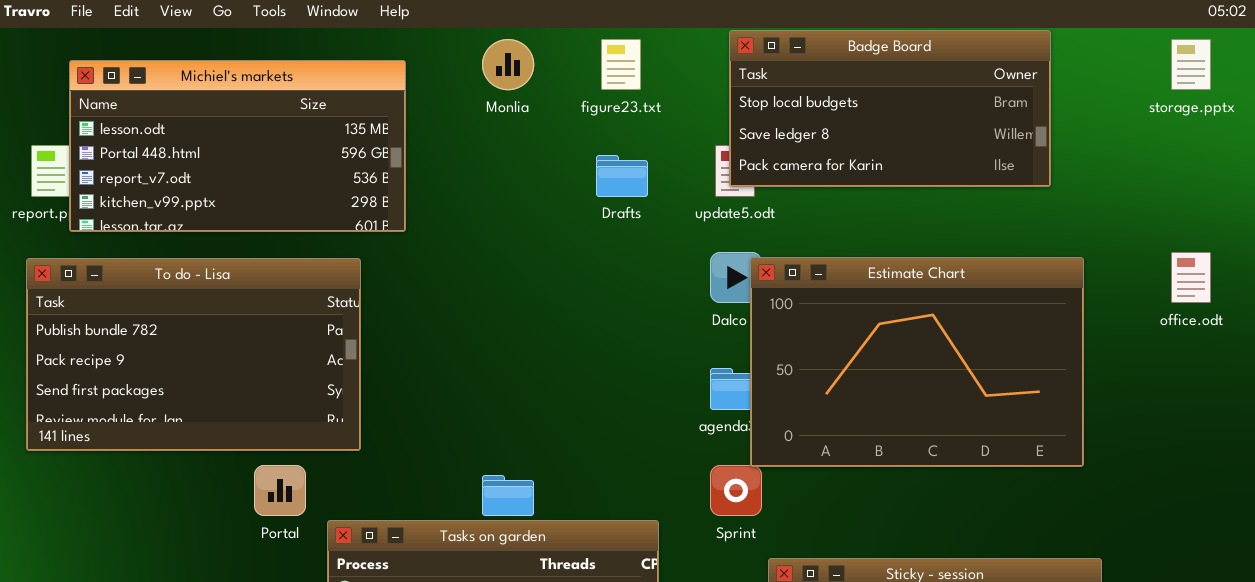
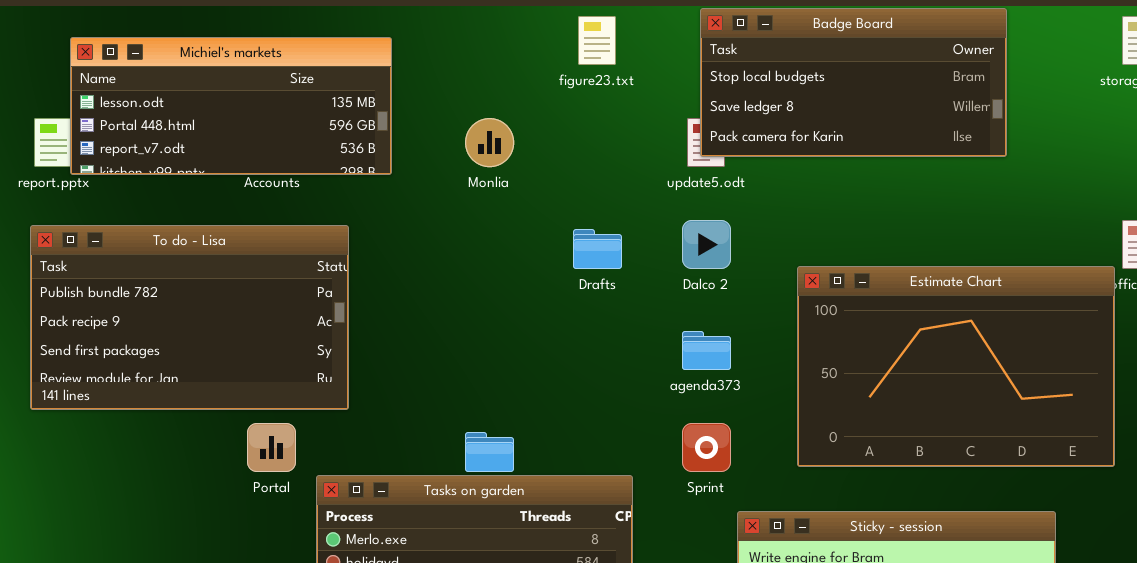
Monlia: [482,39,534,90] -> [465,118,514,167], moved
Michiel's markets: [69,60,406,232] -> [70,37,392,175], resized
Drafts: [596,155,648,197] -> [573,229,622,269], moved
Estimate Chart: [750,257,1084,467] -> [797,266,1115,467], moved

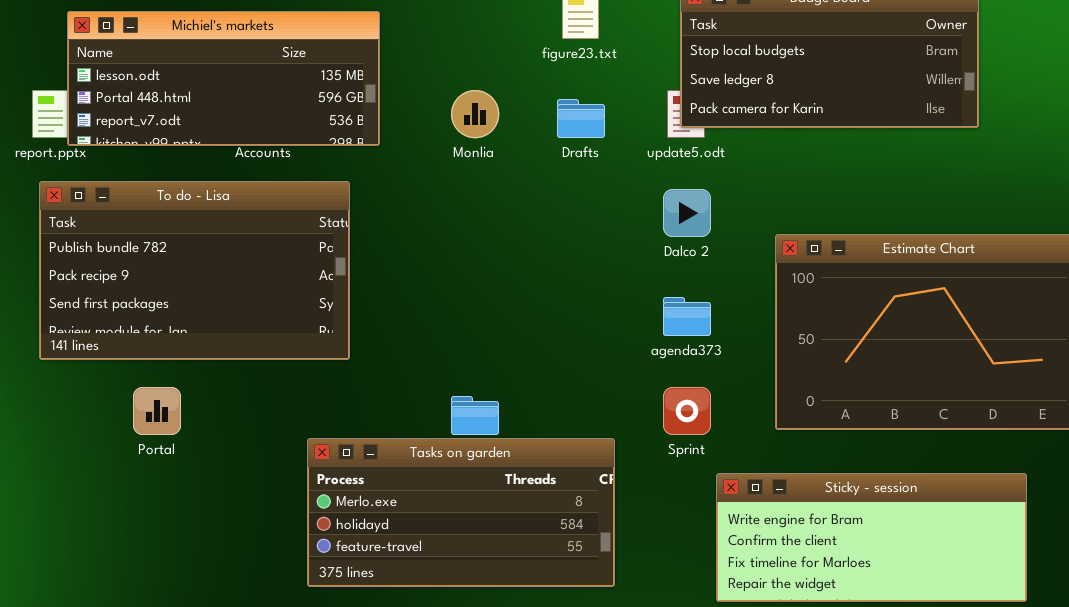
To do - Lisa: [30,225,349,410] -> [39,181,350,360], moved
Drafts: [573,229,622,269] -> [557,99,605,138], moved
Portal: [247,423,296,472] -> [133,387,181,435], moved

